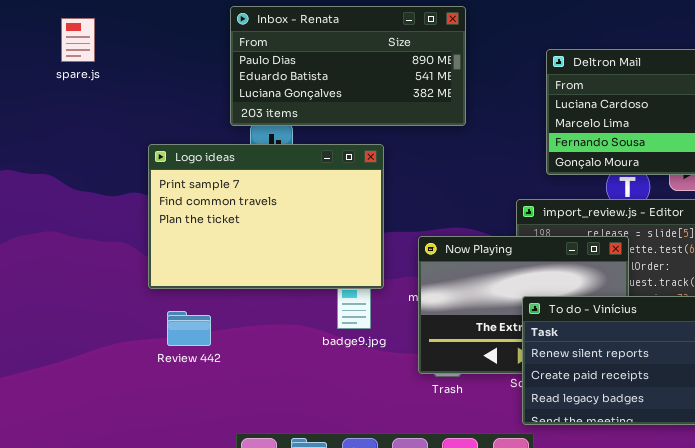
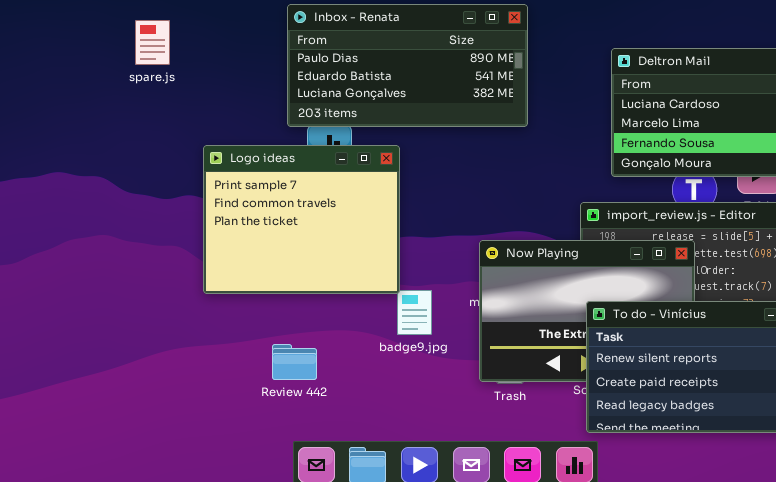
spare.js: [61,18,95,62] -> [135,20,170,65], moved
Logo ideas: [148,144,384,289] -> [203,145,400,294], resized
Review 442: [167,311,211,346] -> [272,344,317,380], moved

